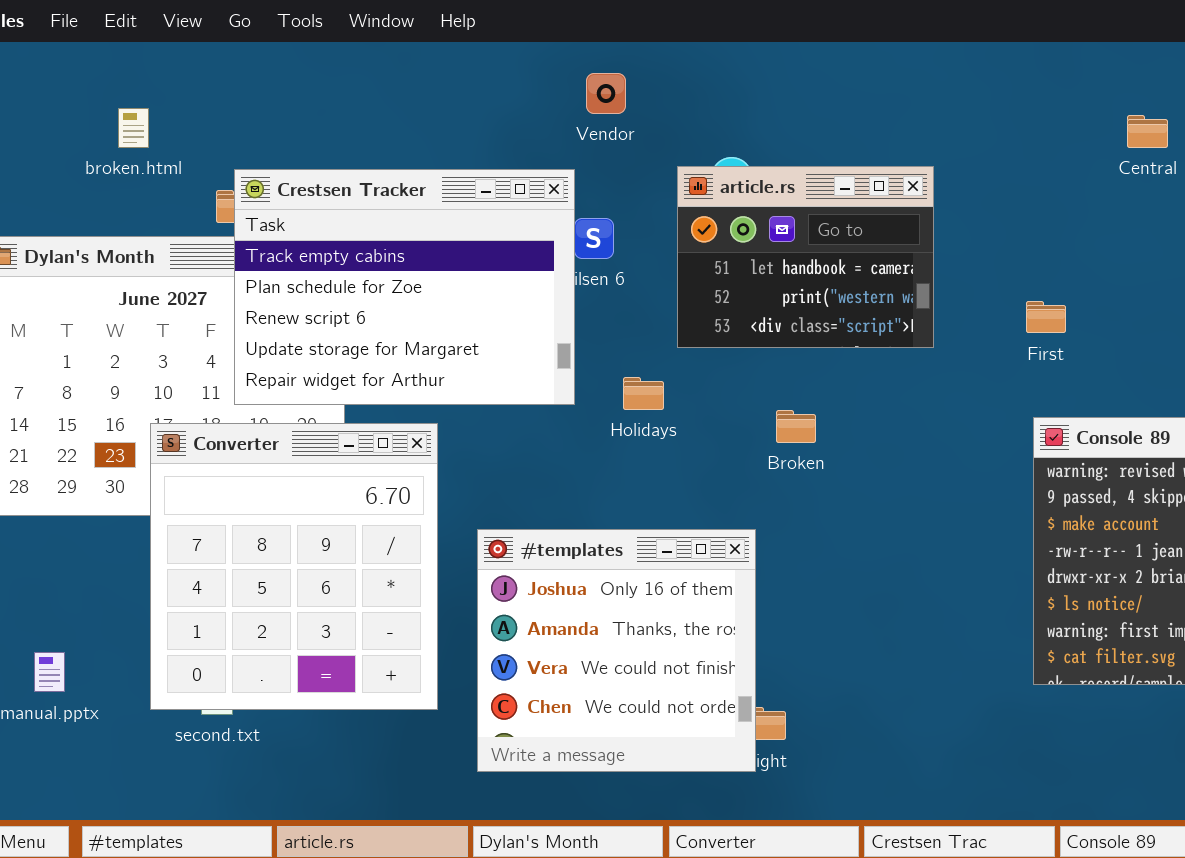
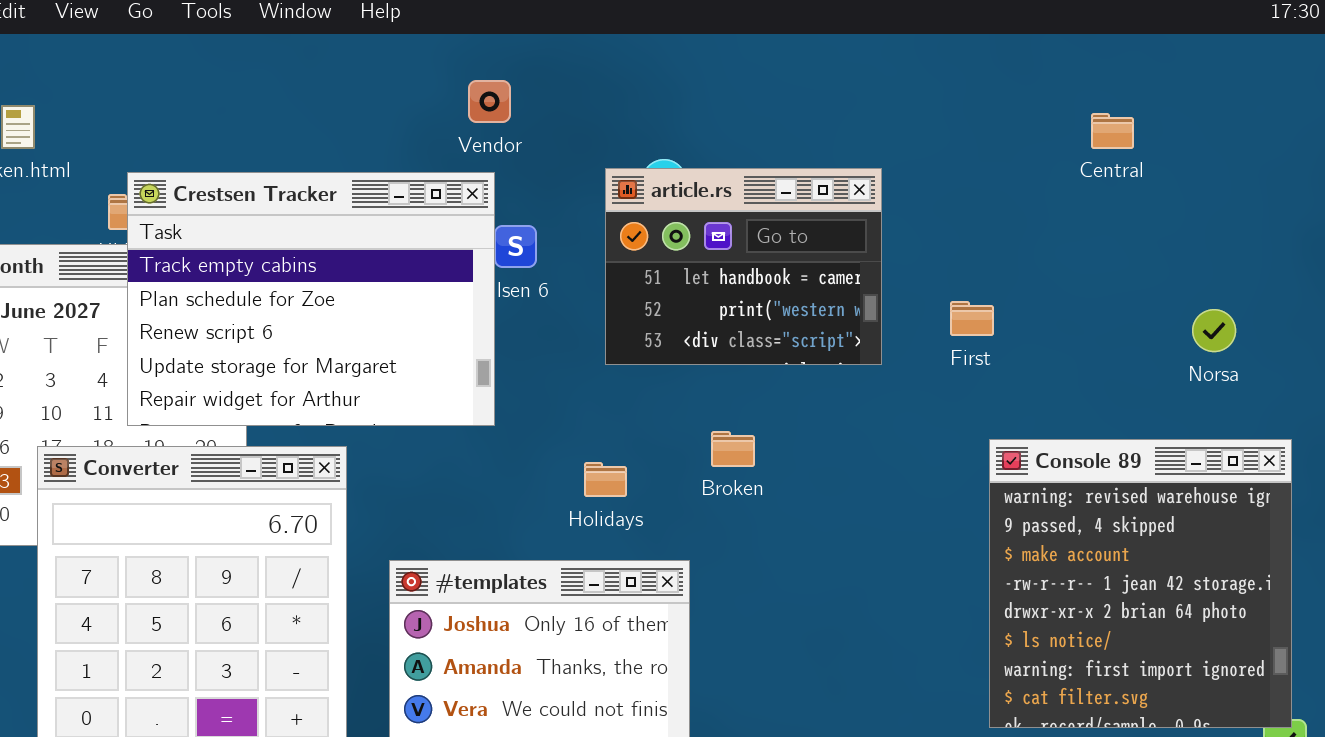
Vendor: [586,73,626,114] -> [468,80,511,123], moved
First: [1026,301,1066,333] -> [950,301,994,336], moved
Holidays: [623,377,664,410] -> [584,462,627,497], moved

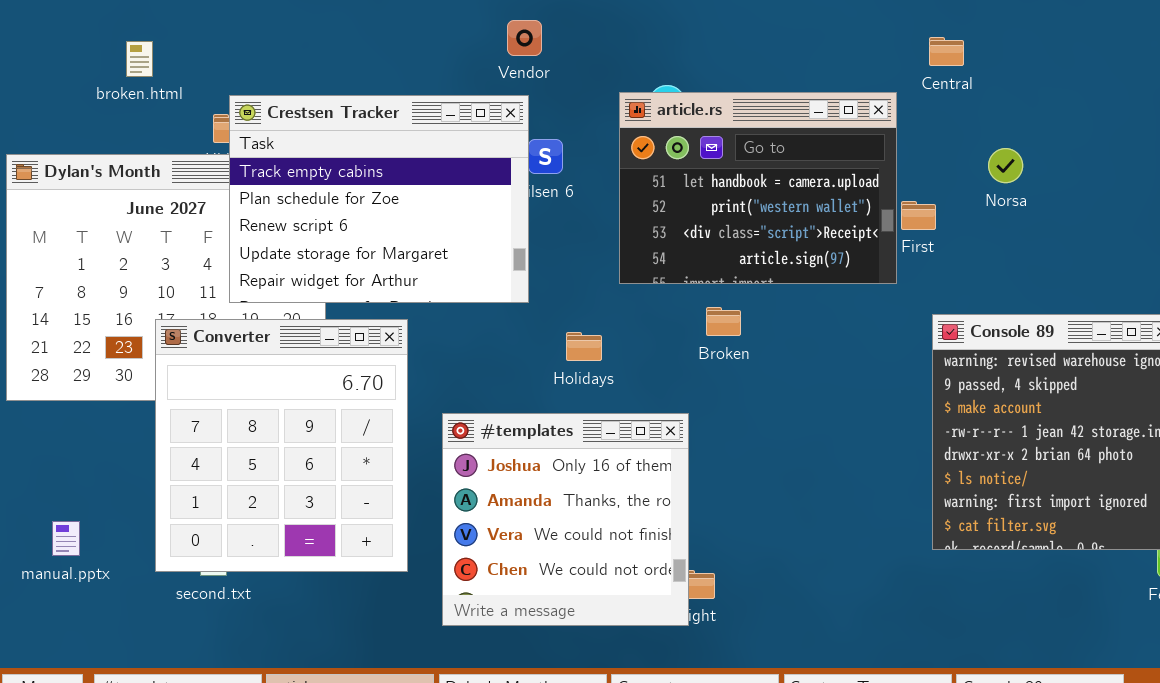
Central: [1091,113,1134,149] -> [929,37,964,66], moved
article.rs: [605,168,882,365] -> [619,92,897,284], resized
Norsa: [1192,309,1236,352] -> [988,148,1023,183], moved
Holidays: [584,462,627,497] -> [566,332,602,361], moved

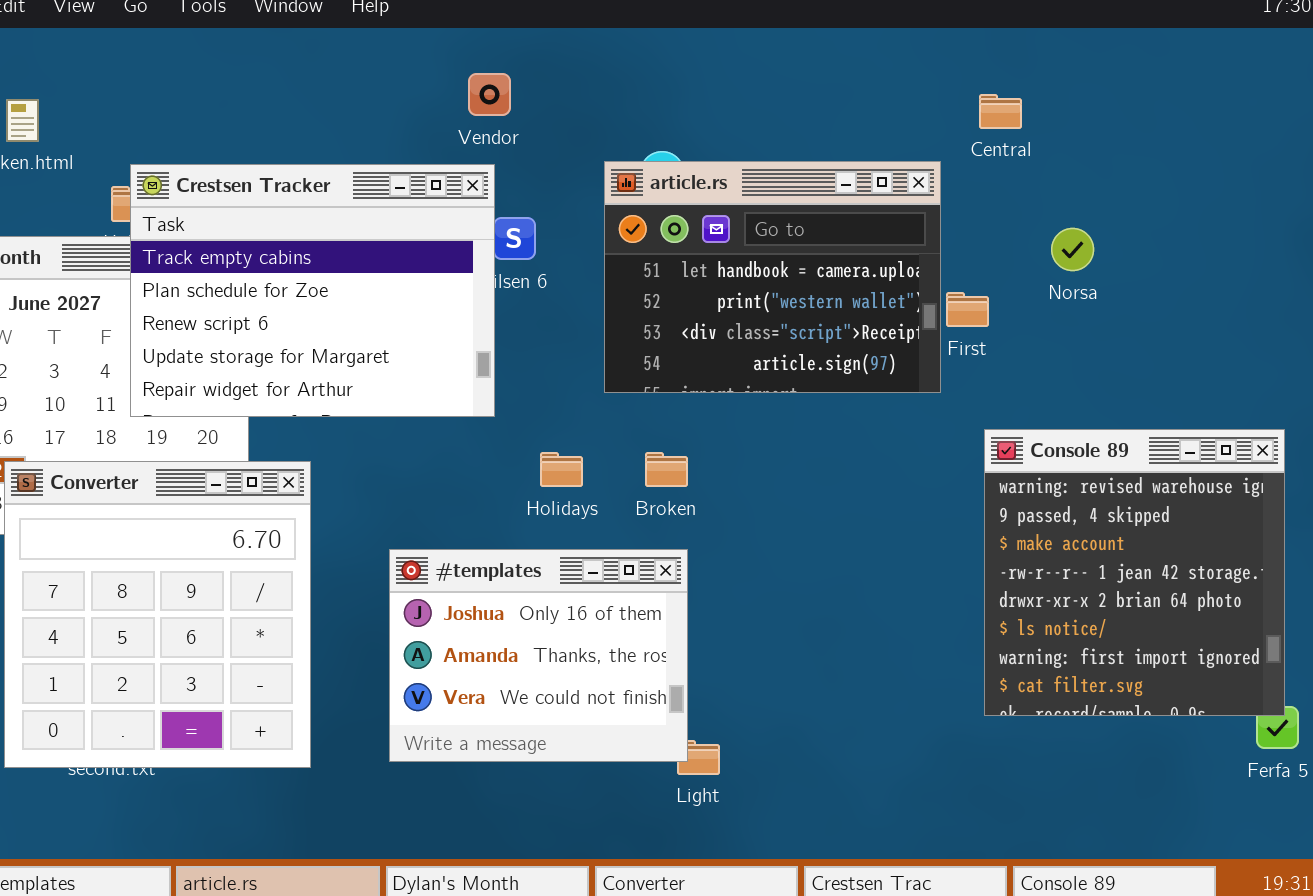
Broken: [706,307,741,336] -> [645,452,688,487], moved
Converter: [155,319,408,572] -> [4,461,311,768], moved
#templates: [442,413,689,626] -> [389,549,688,762], resized

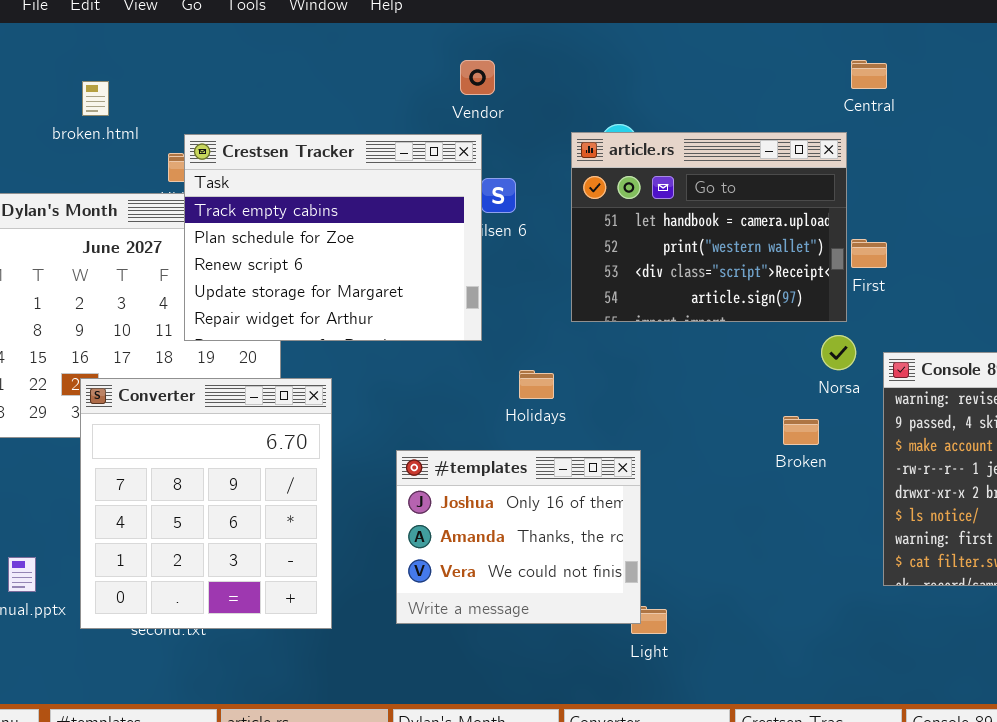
Central: [979,94,1022,129] -> [851,60,887,89], moved
Norsa: [1051,228,1094,271] -> [821,335,856,370], moved
Broken: [645,452,688,487] -> [783,416,819,445], moved

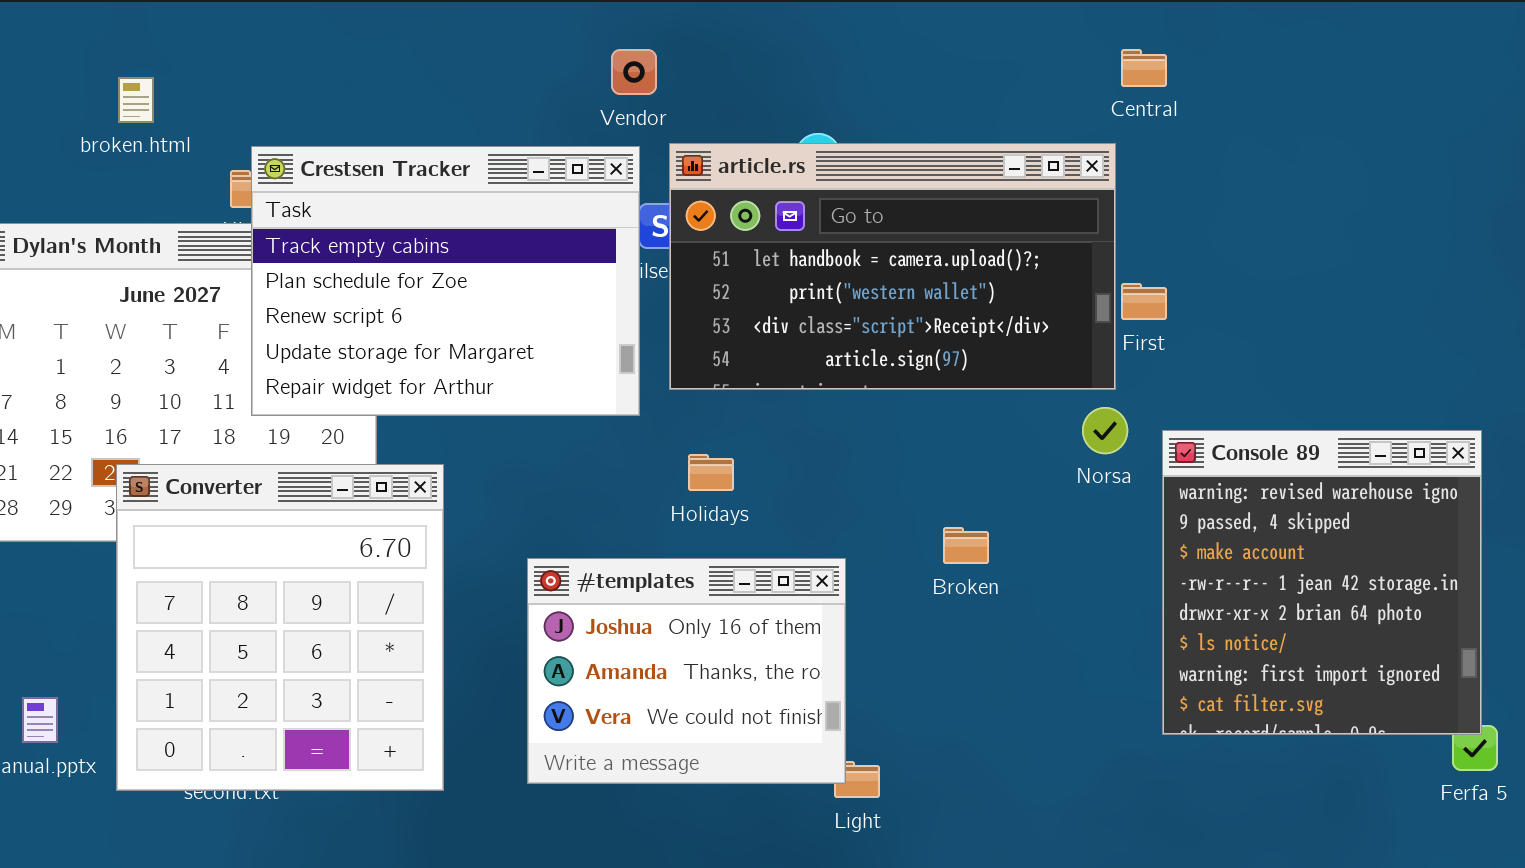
article.rs: [571,132,847,322] -> [669,143,1116,390], resized
Broken: [783,416,819,445] -> [943,527,989,564], moved

